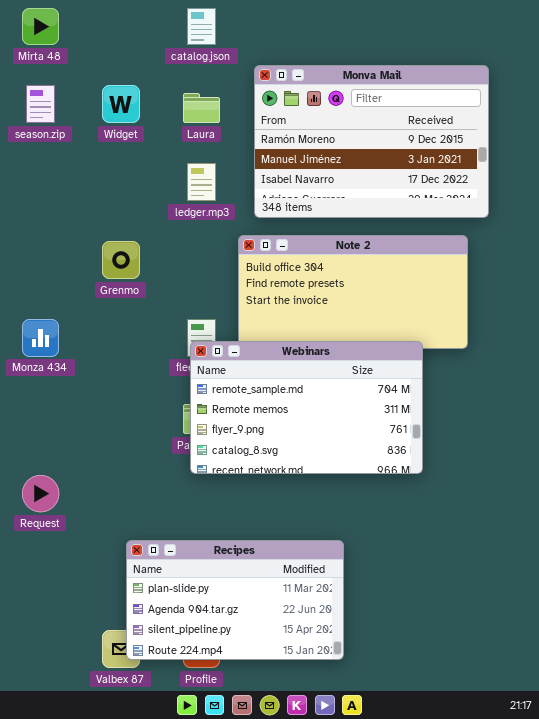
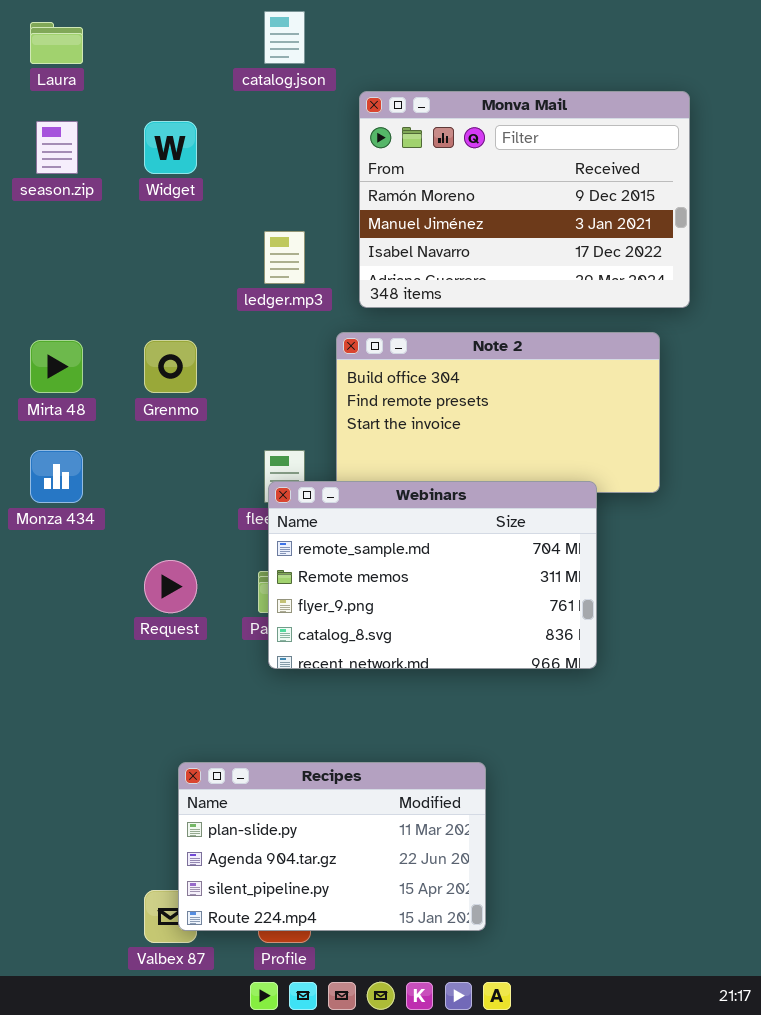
Mirta 48: [22,8,59,45] -> [30,340,83,393], moved
Laura: [183,93,220,123] -> [30,22,83,64], moved
Request: [22,475,59,512] -> [144,560,197,613], moved

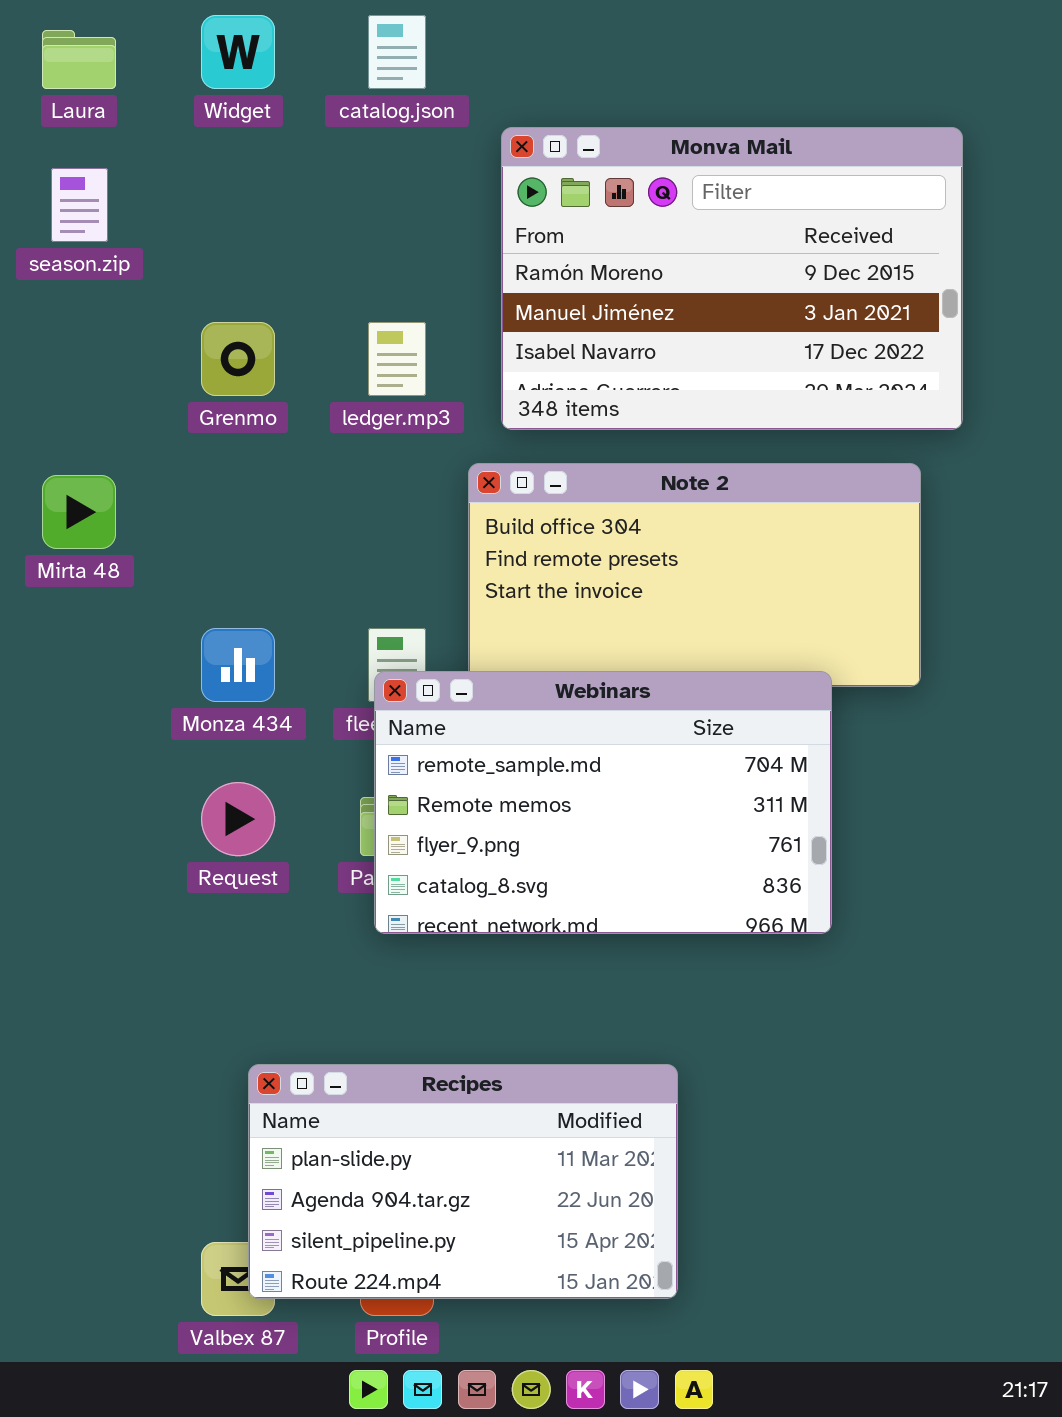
Widget: [144,121,197,174] -> [201,15,275,89], moved
Grenmo: [144,340,197,393] -> [201,322,275,396], moved
Monza 434: [30,450,83,503] -> [201,628,275,702], moved

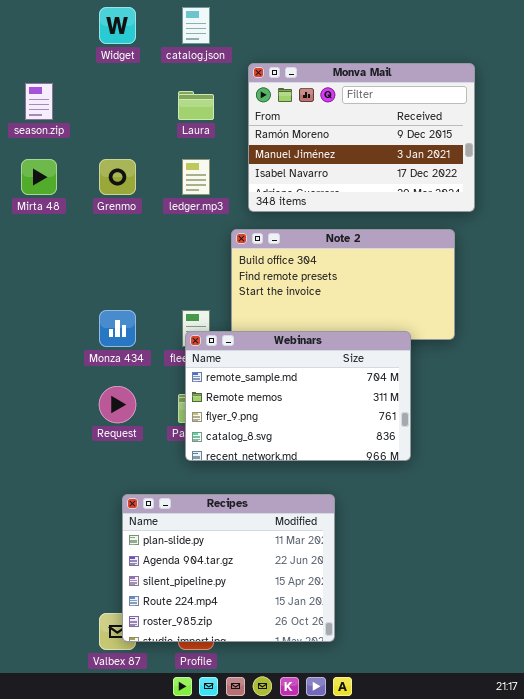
Laura: [42,30,116,89] -> [178,91,214,120], moved
Mirta 48: [42,475,116,549] -> [21,159,57,195], moved
Recipes: [248,1064,678,1299] -> [122,494,335,642], resized

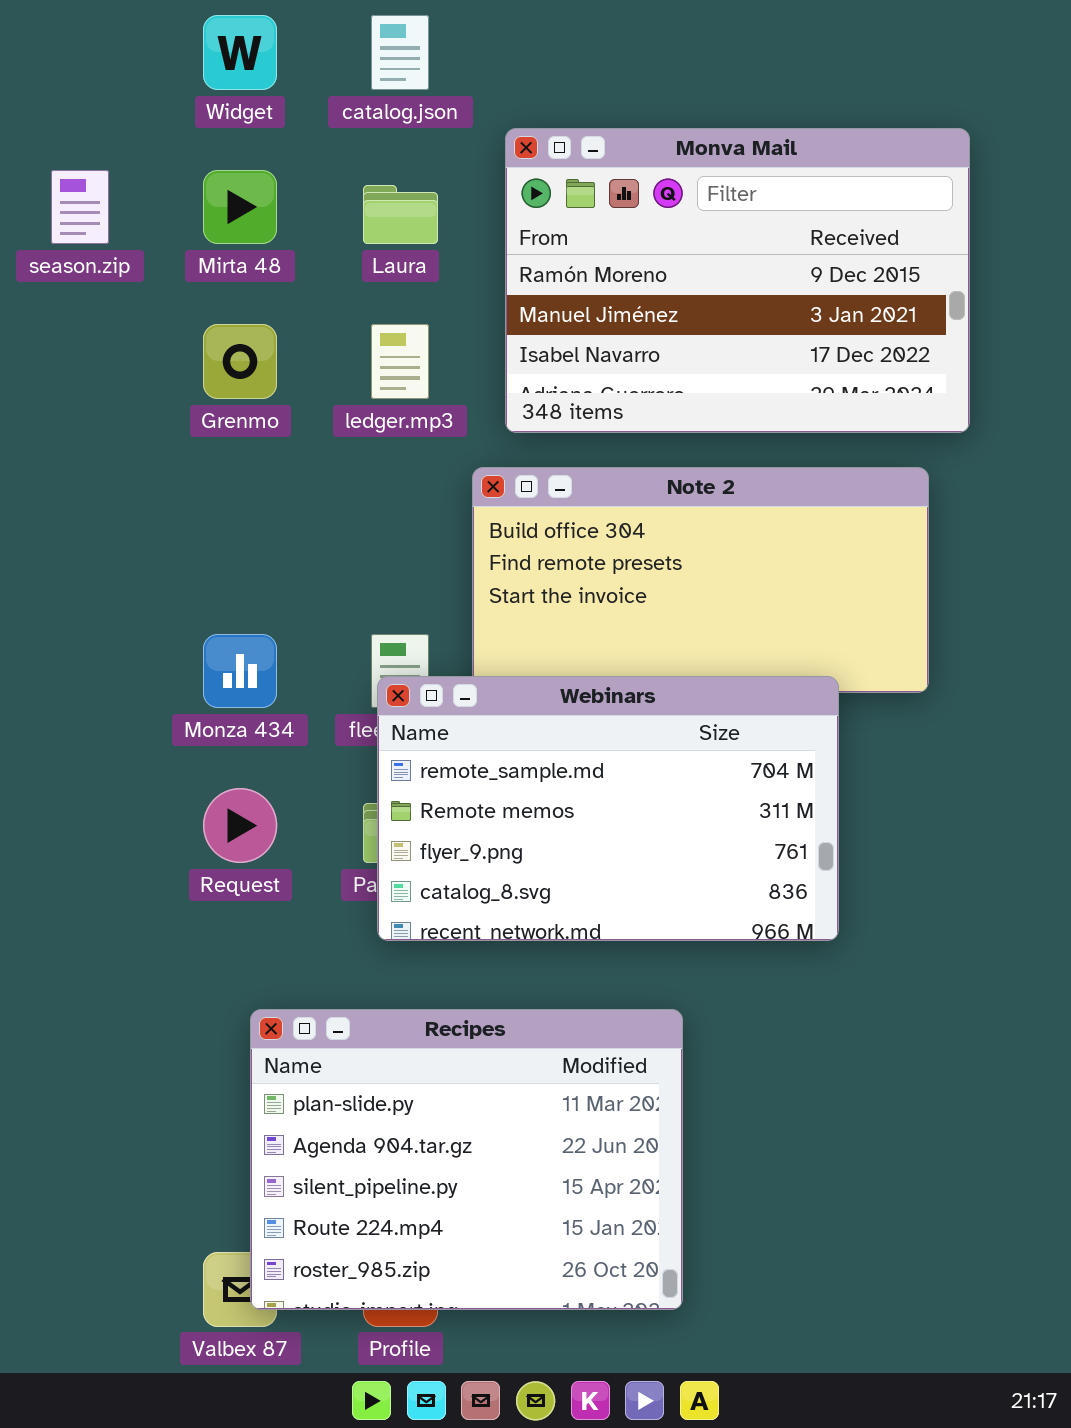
Mirta 48: [21,159,57,195] -> [203,170,277,244], moved

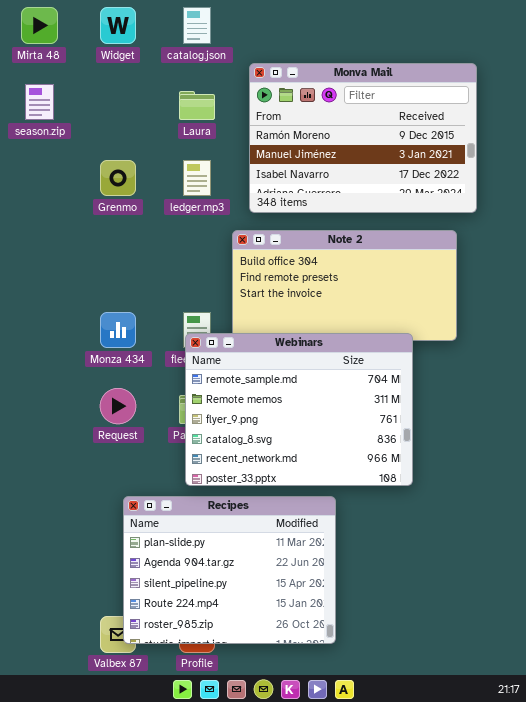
Mirta 48: [203,170,277,244] -> [21,7,58,44], moved
Webinars: [377,676,839,941] -> [185,333,413,486], resized

